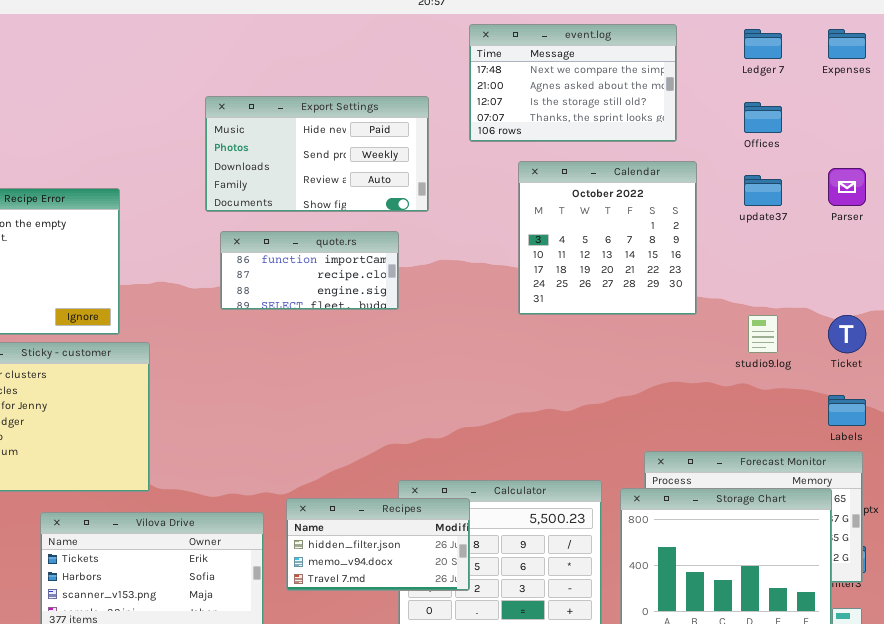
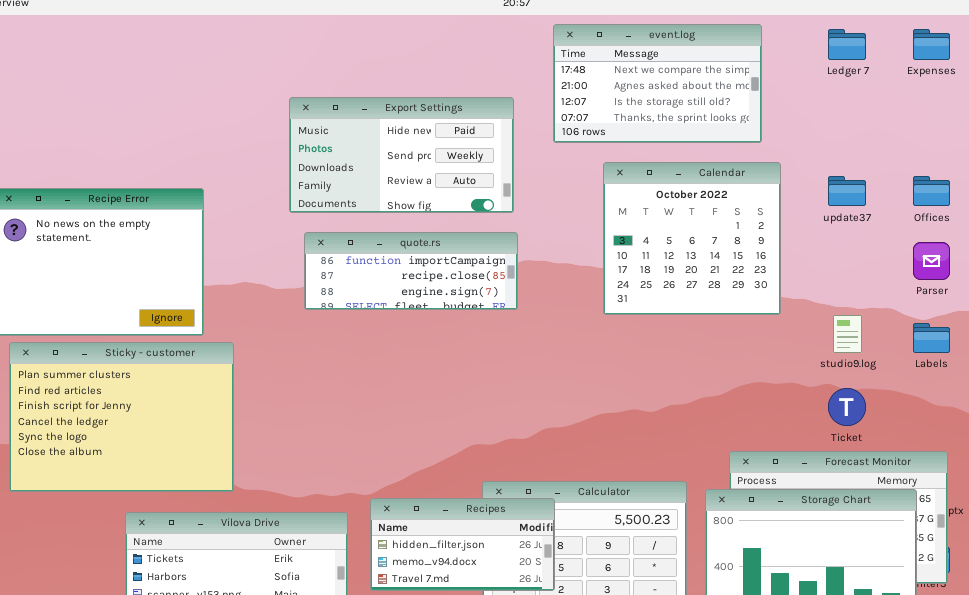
Offices: [744,102,782,133] -> [913,176,950,206], moved
Parser: [828,168,866,206] -> [913,242,950,280], moved
quote.rs: [220,231,399,310] -> [304,232,518,310], resized
Ticket: [828,315,866,353] -> [828,388,866,426], moved
Labels: [828,395,866,426] -> [913,323,950,353], moved

